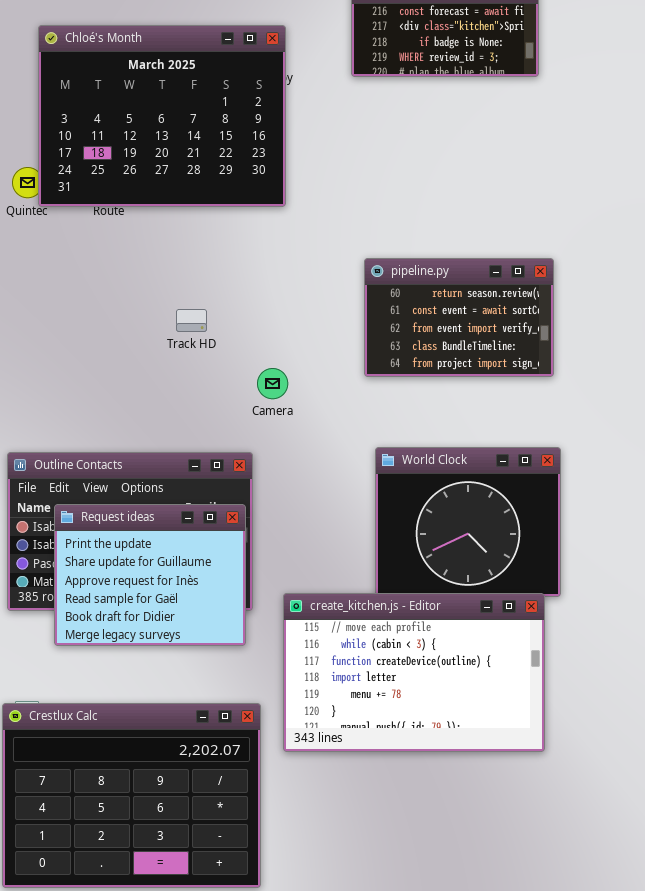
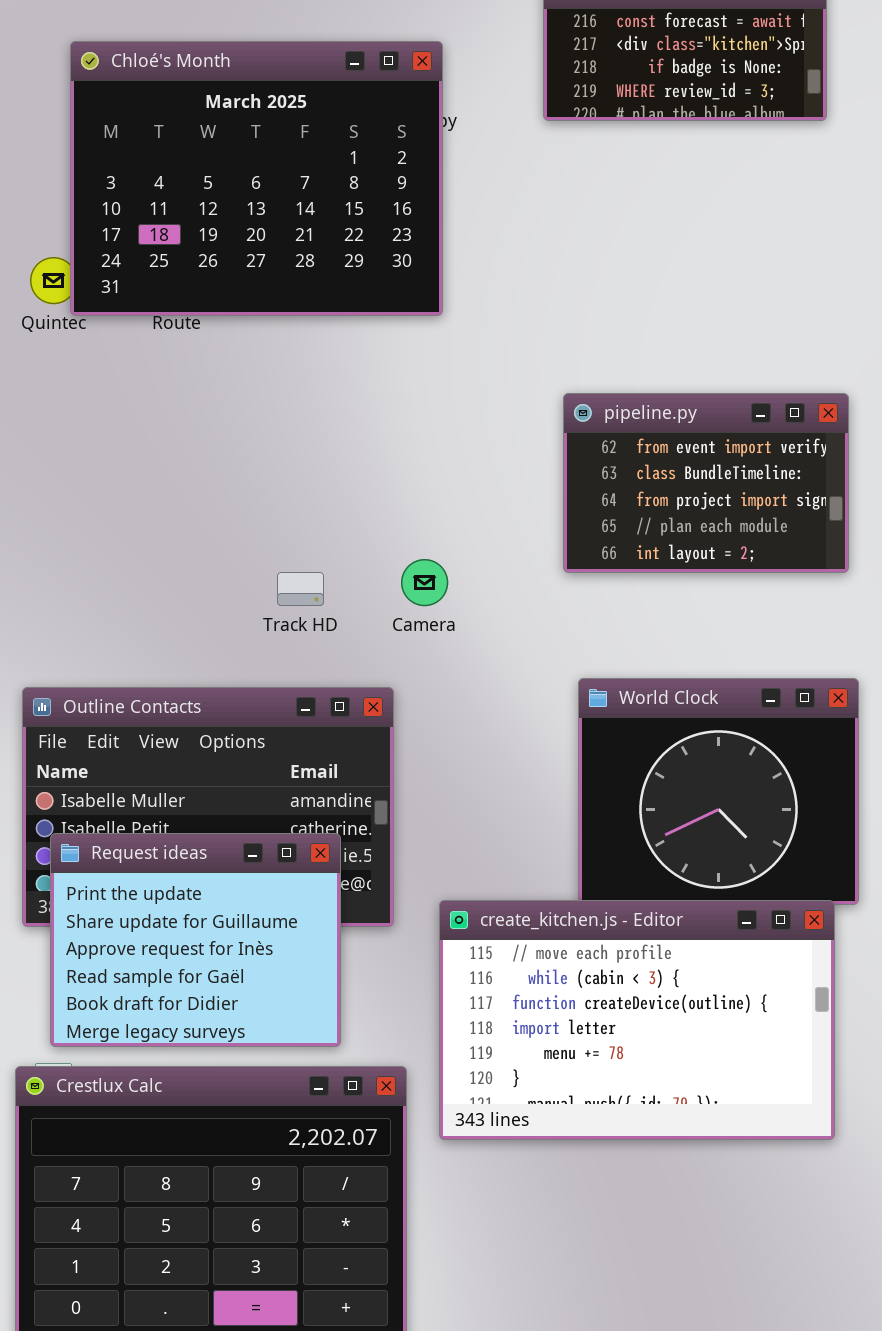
pipeline.py: [364,258,554,377] -> [563,393,849,573], scrolled down 2 rows
Track HD: [176,309,207,332] -> [277,572,324,606], moved
Request ideas: [54,504,246,646] -> [50,833,341,1047], moved

